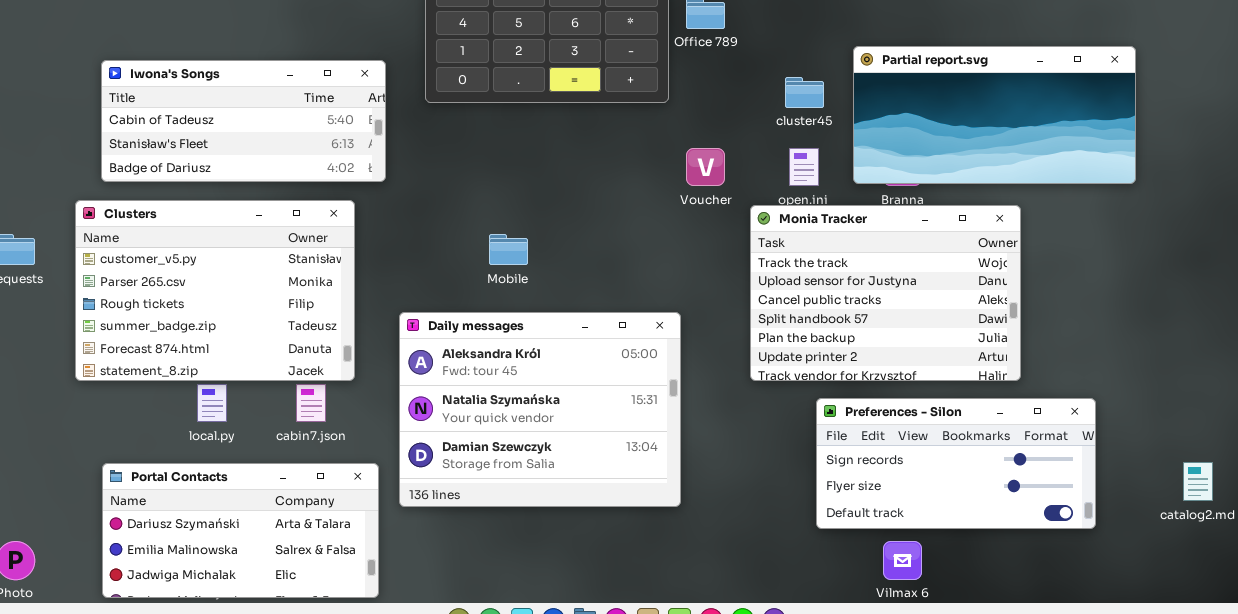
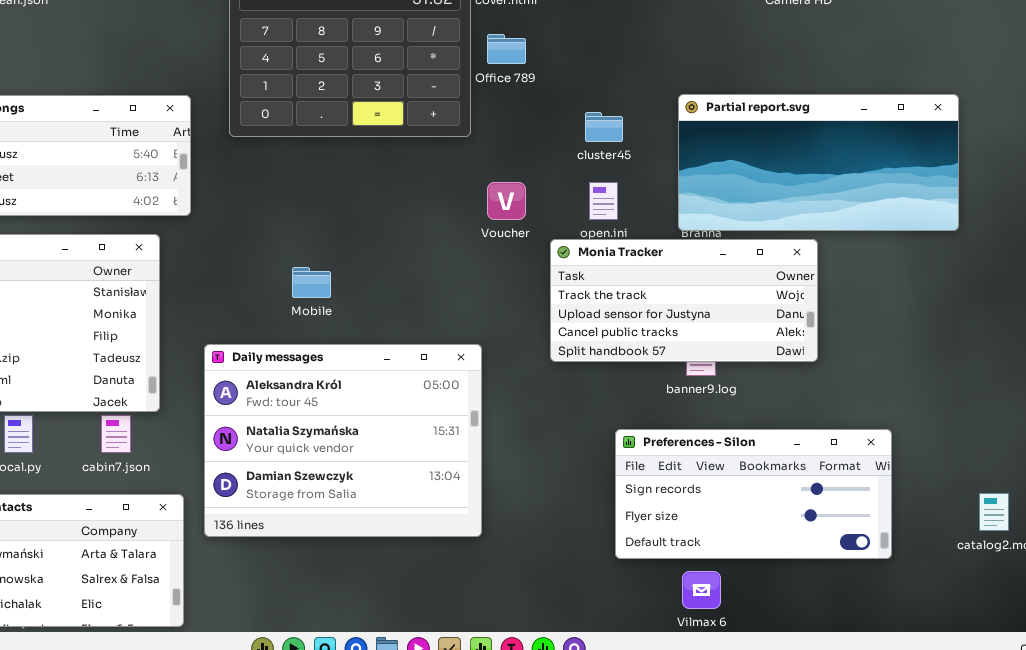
Partial report.svg: [853,46,1136,184] -> [678,94,959,231], moved
Monia Tracker: [750,205,1021,381] -> [550,239,818,362], resized

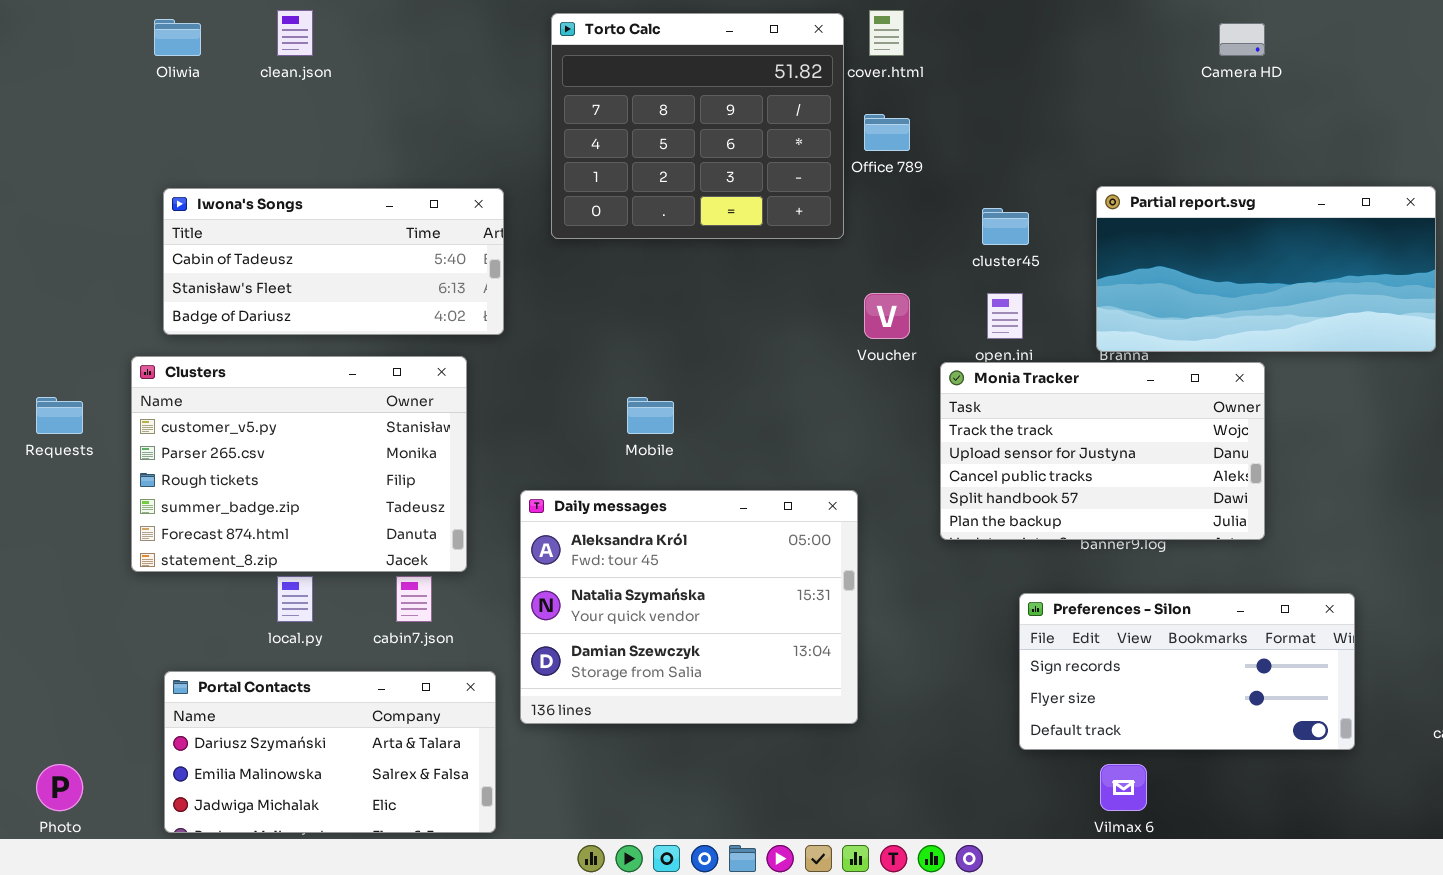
Monia Tracker: [550,239,818,362] -> [940,362,1265,540], resized

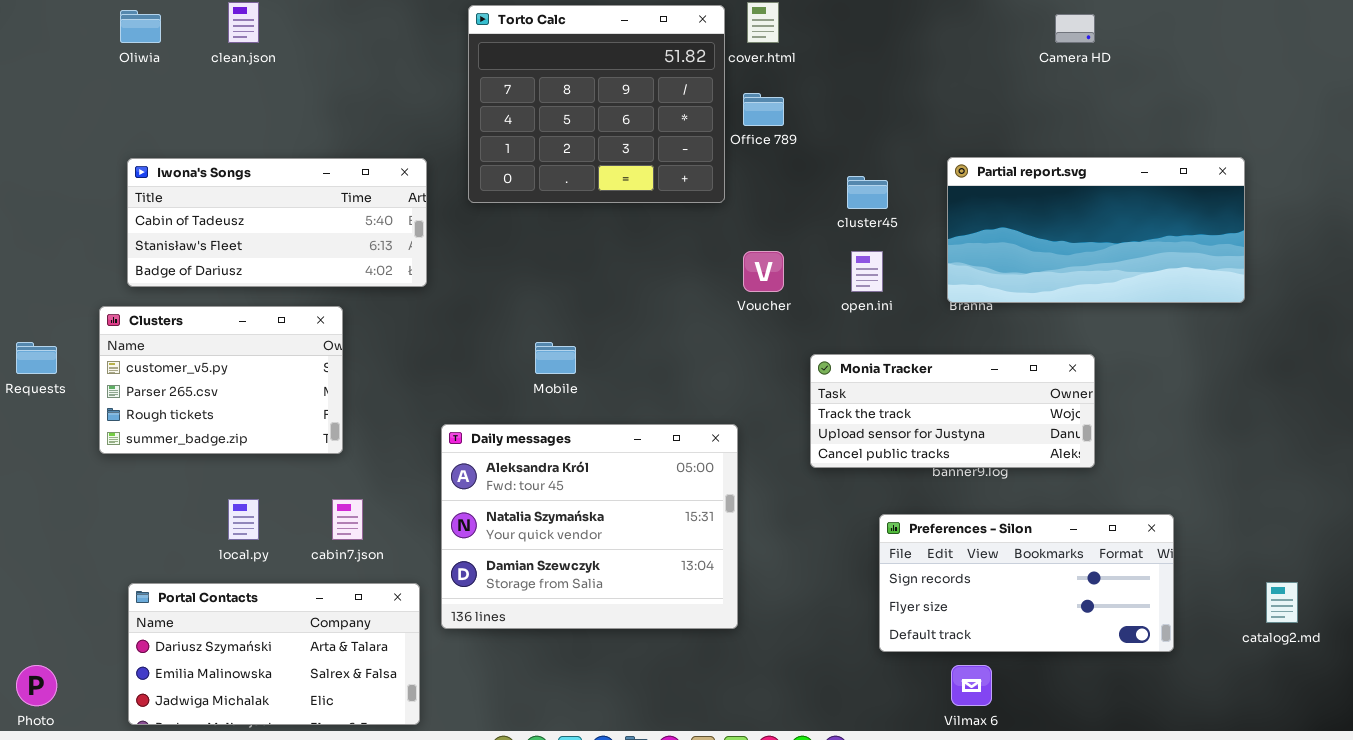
Clusters: [131,356,467,572] -> [99,306,343,454], resized
Monia Tracker: [940,362,1265,540] -> [810,354,1095,468], resized

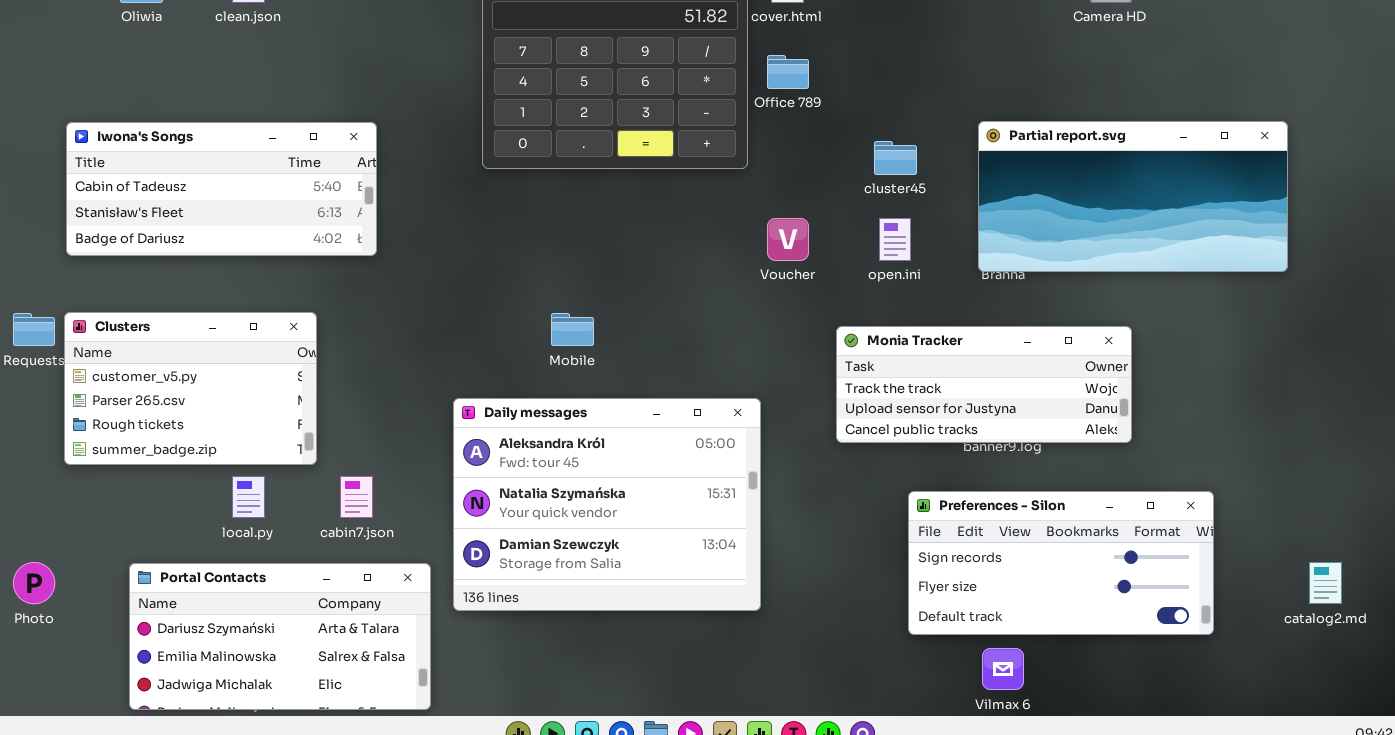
Iwona's Songs: [127,158,427,287] -> [66,122,377,256], moved
Clusters: [99,306,343,454] -> [64,312,317,465], moved
Photo: [16,665,57,706] -> [13,562,55,604], moved

